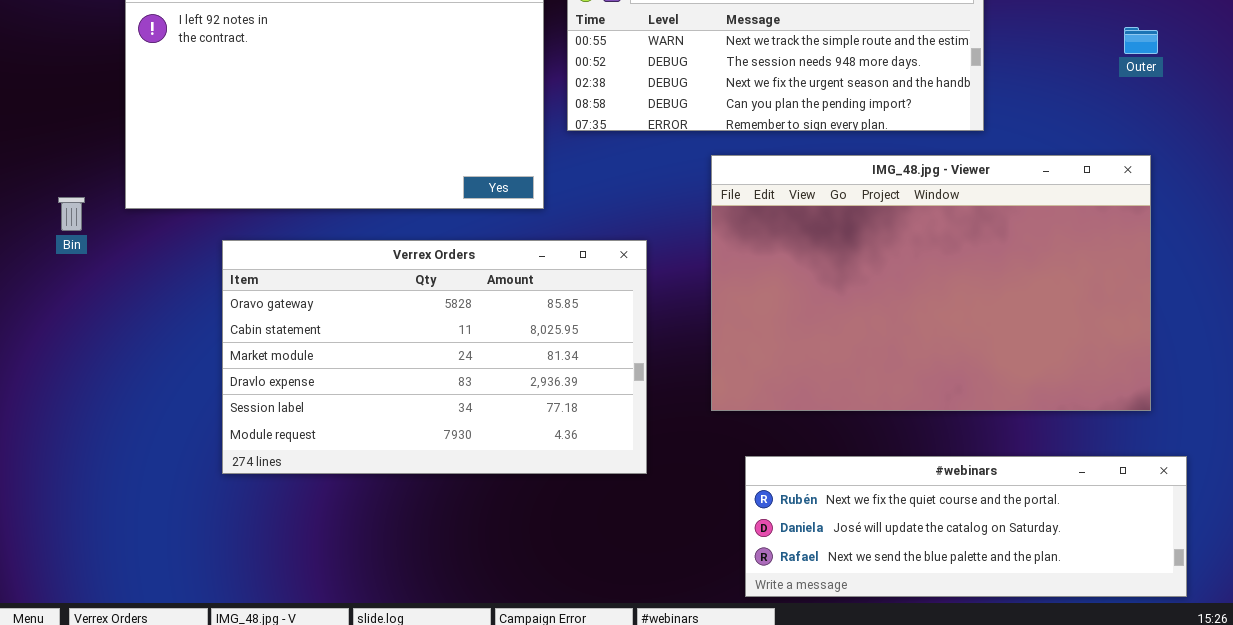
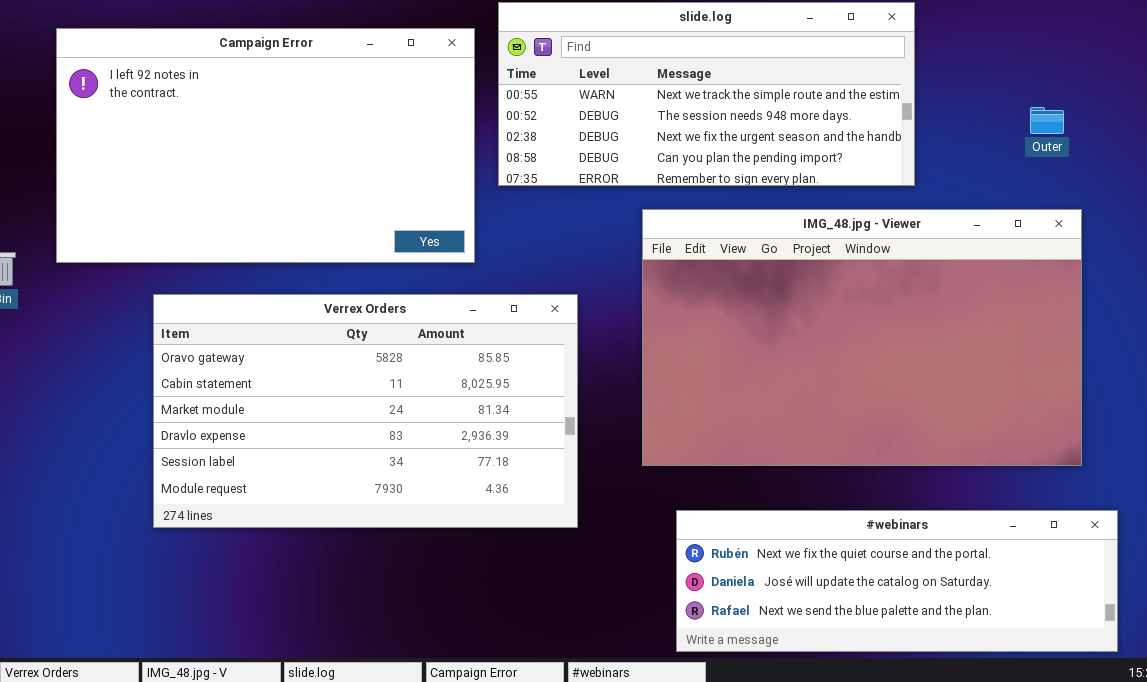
Outer: [1124,27,1158,54] -> [1030,107,1064,134], moved

